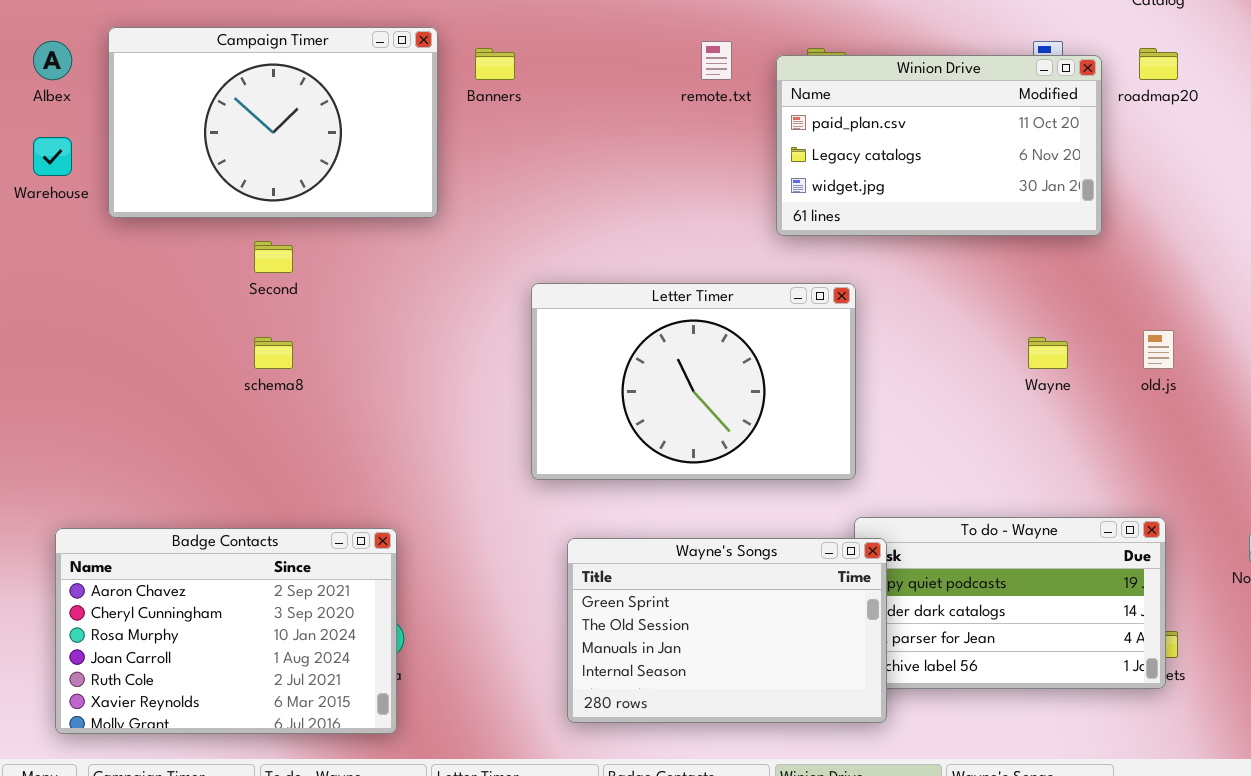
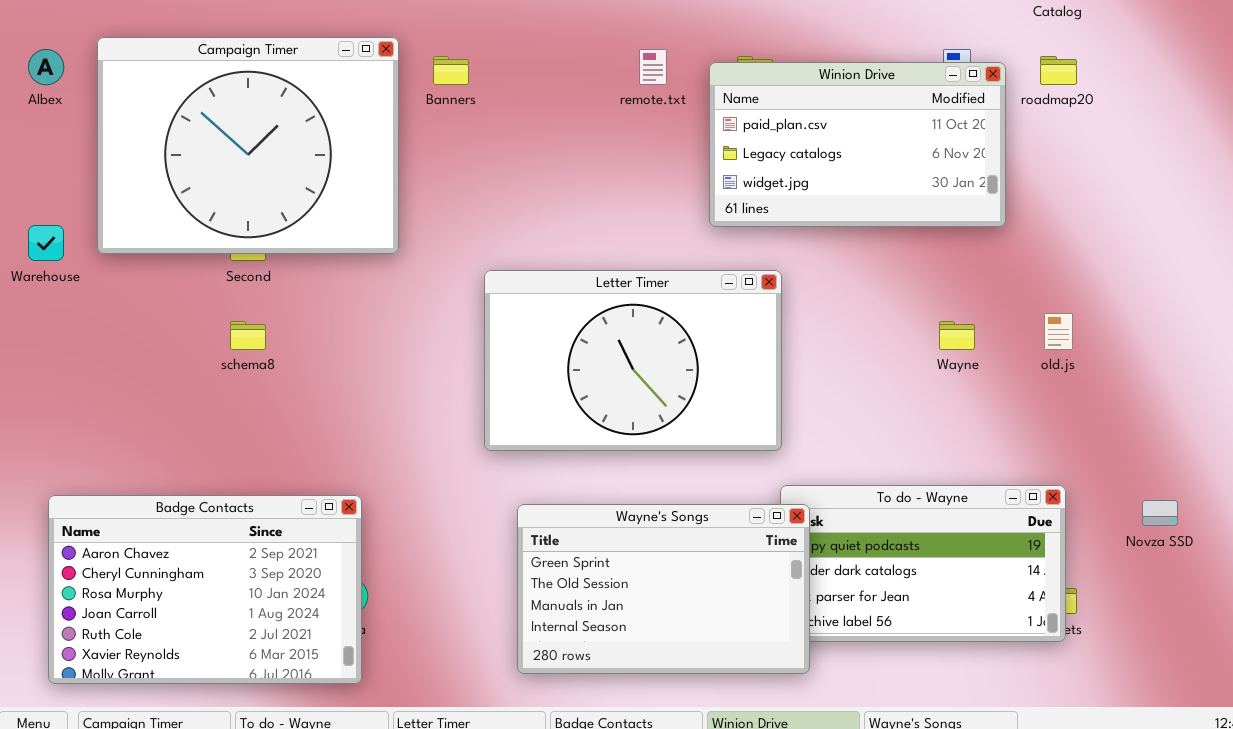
Campaign Timer: [108,27,438,218] -> [97,37,399,254], resized
Warehouse: [33,137,72,176] -> [28,225,64,261], moved

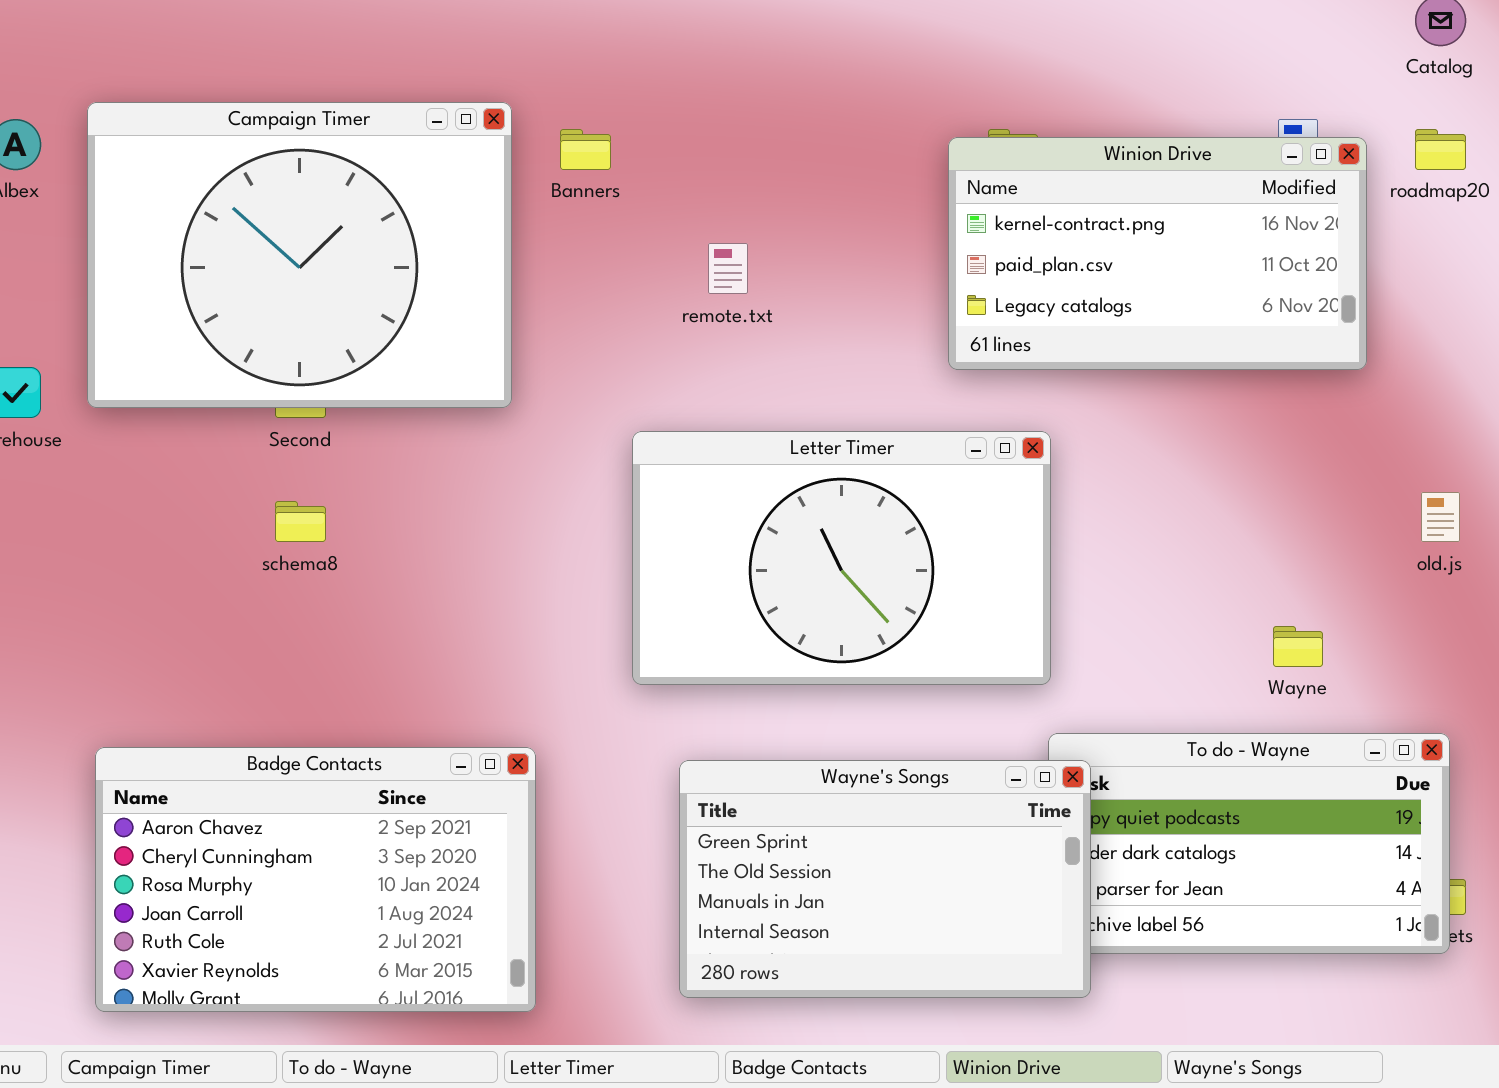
remote.txt: [639,49,667,85] -> [708,243,748,294], moved
Winion Drive: [709,62,1006,227] -> [948,137,1367,370], scrolled up 1 row
Wayne: [939,321,975,350] -> [1273,626,1323,667], moved
Badge Contacts: [48,495,362,684] -> [95,747,536,1012], moved

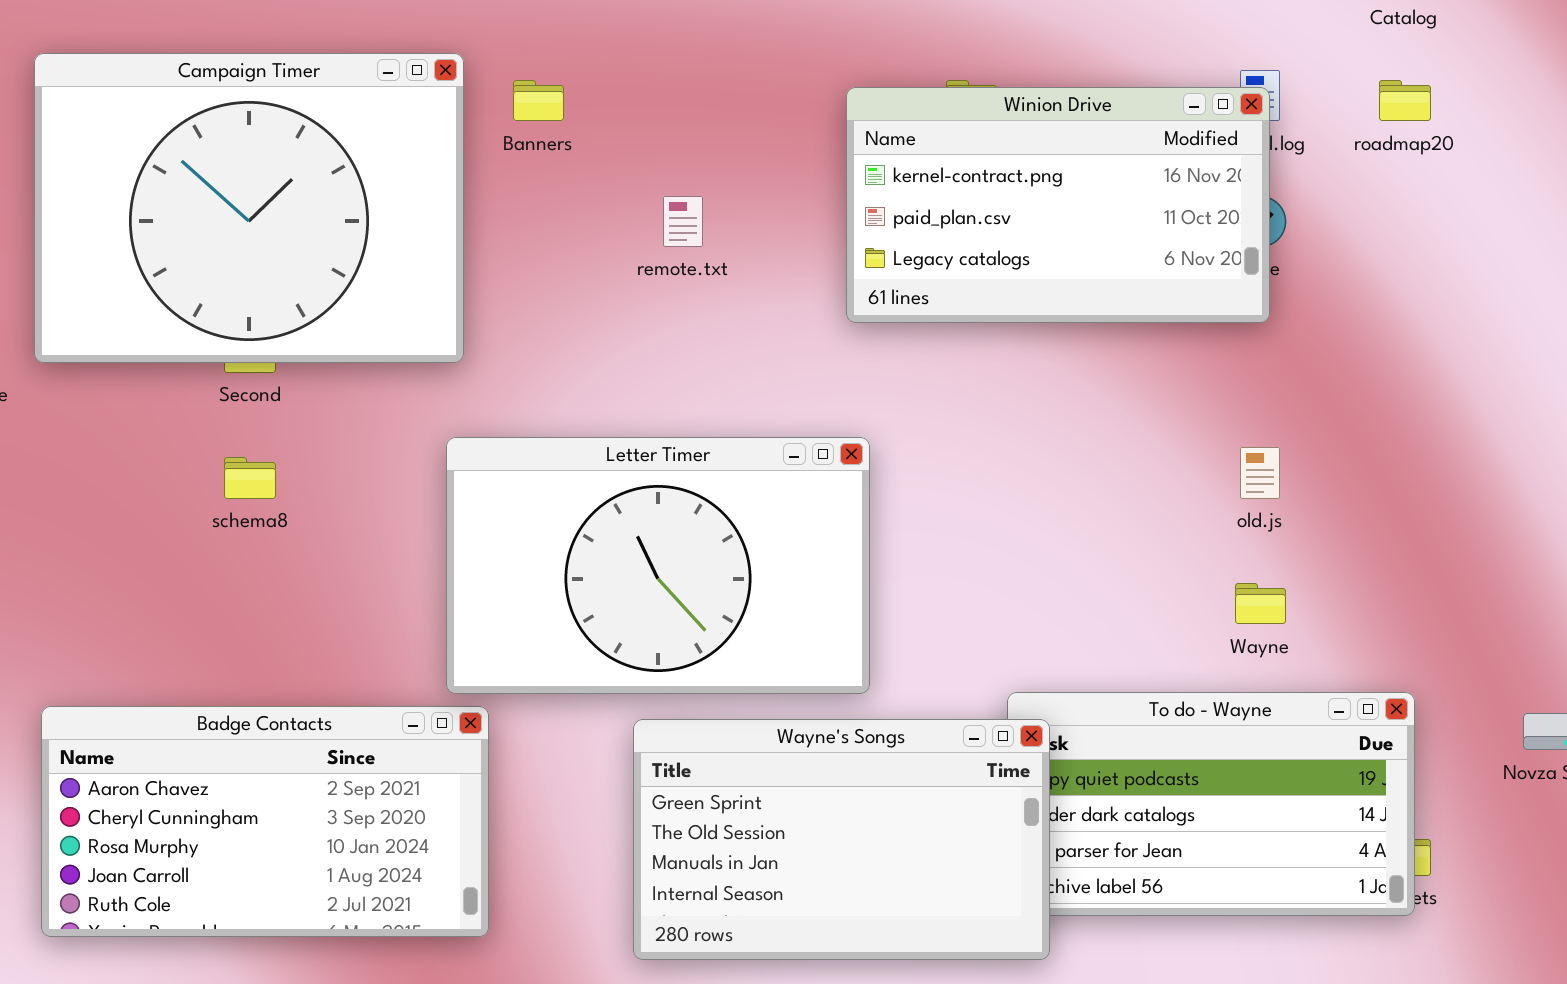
Winion Drive: [948,137,1367,370] -> [846,87,1270,323], moved
Letter Timer: [632,431,1051,685] -> [446,437,870,694], moved
old.js: [1421,492,1460,542] -> [1240,447,1280,499], moved
Badge Contacts: [95,747,536,1012] -> [41,706,489,937], resized

